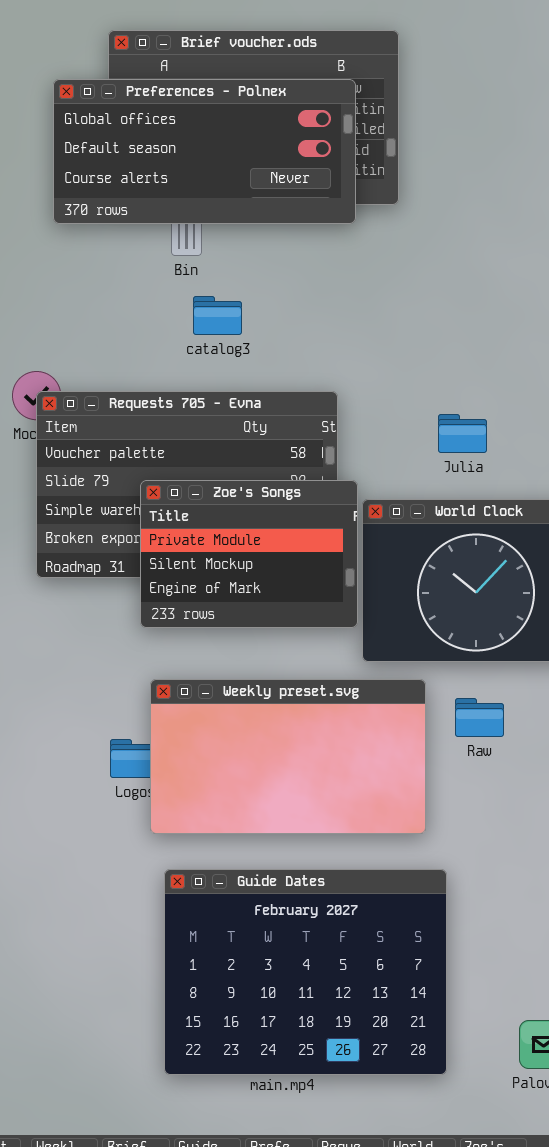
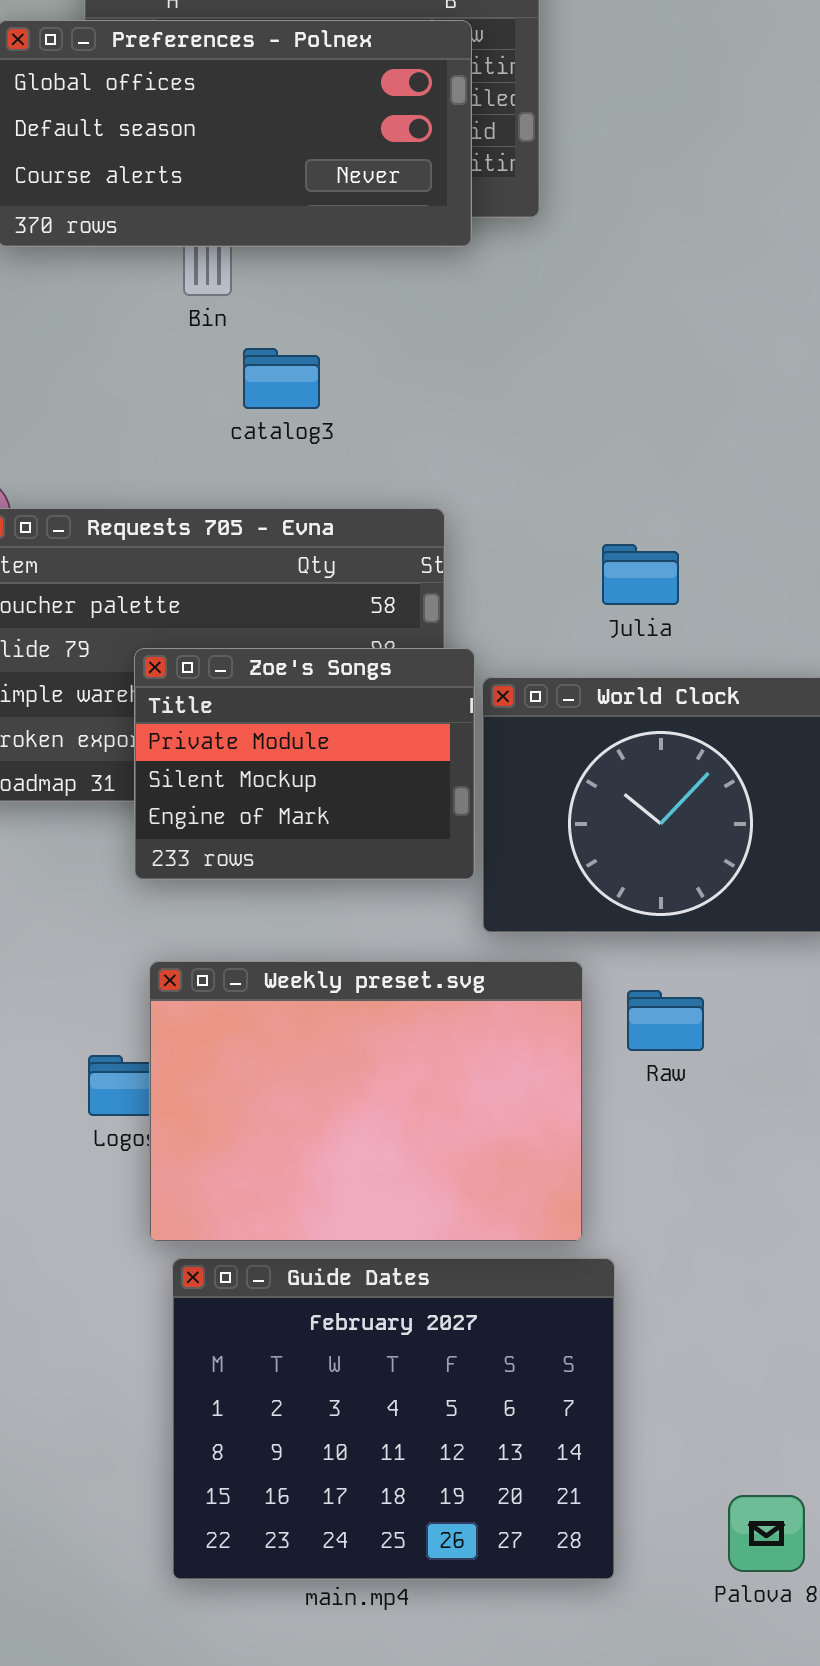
catalog3: [193,296,242,335] -> [243,348,320,409], moved
Weekly preset.svg: [150,679,426,834] -> [149,961,583,1242], resized

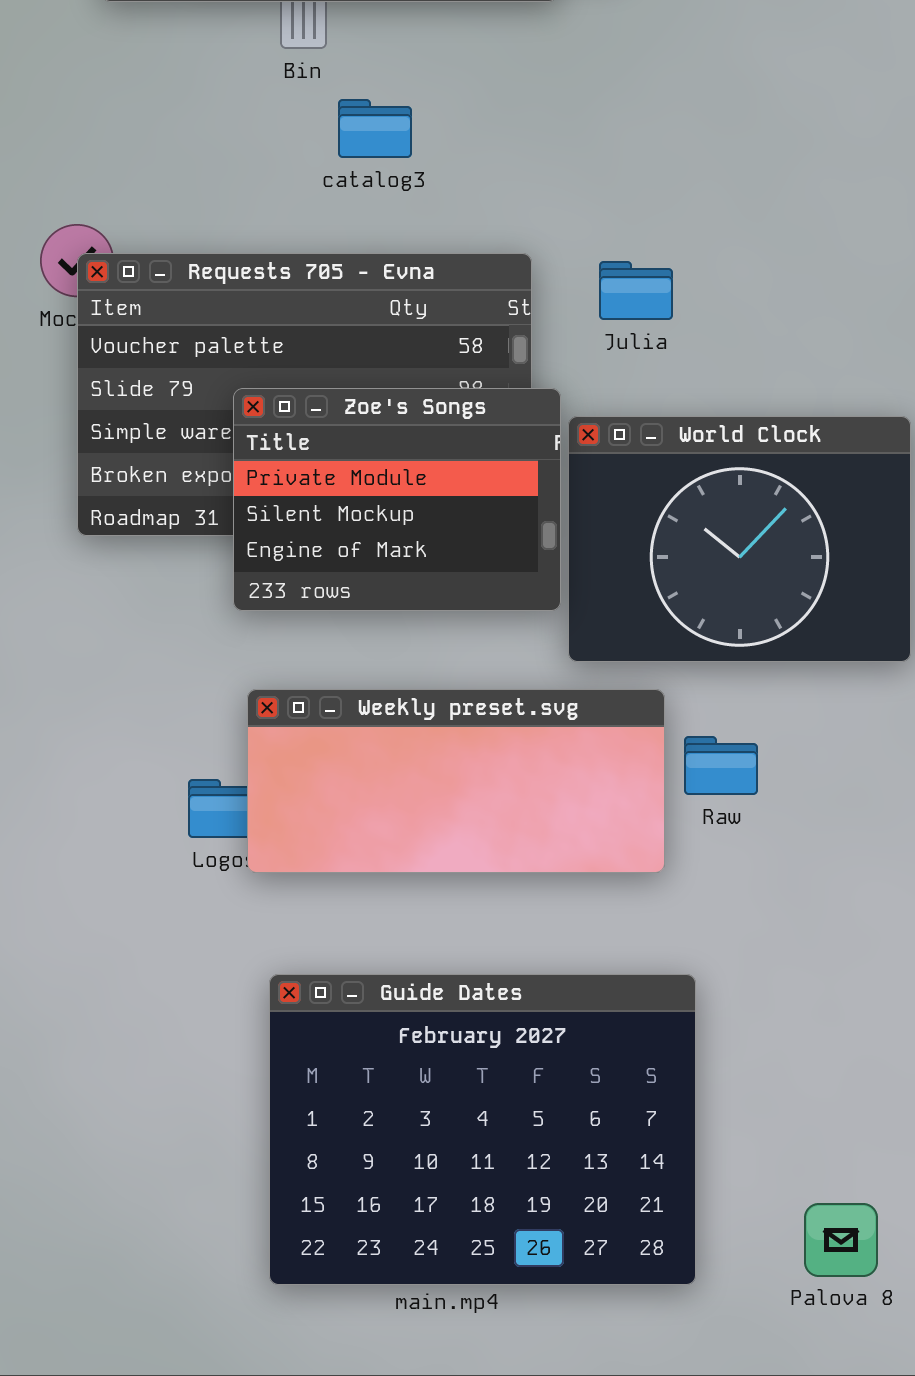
Julia: [602,544,679,605] -> [599,261,673,320], moved
Weekly preset.svg: [149,961,583,1242] -> [247,689,665,873], resized
Raw: [627,990,704,1051] -> [684,736,758,795], moved

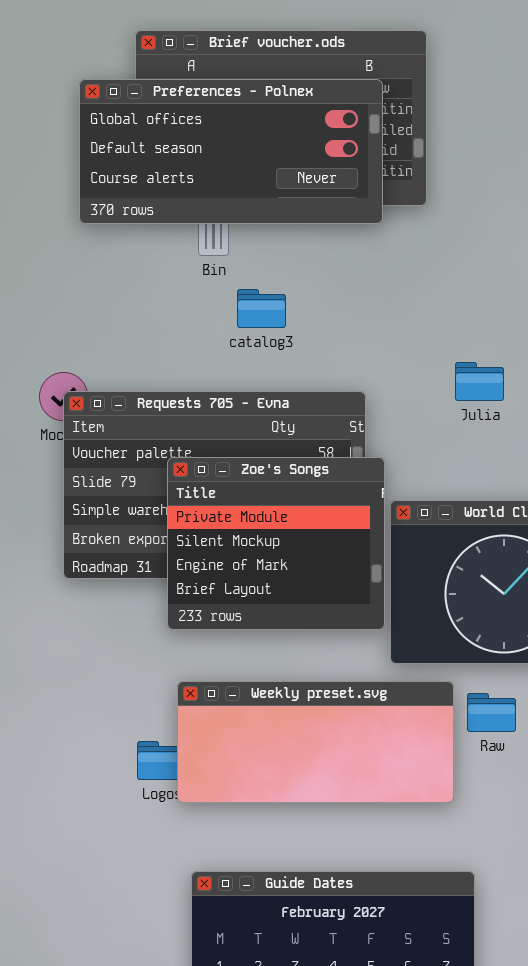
Julia: [599,261,673,320] -> [455,362,504,401], moved
Zoe's Songs: [233,388,561,611] -> [167,457,385,630], resized
Raw: [684,736,758,795] -> [467,693,516,732], moved

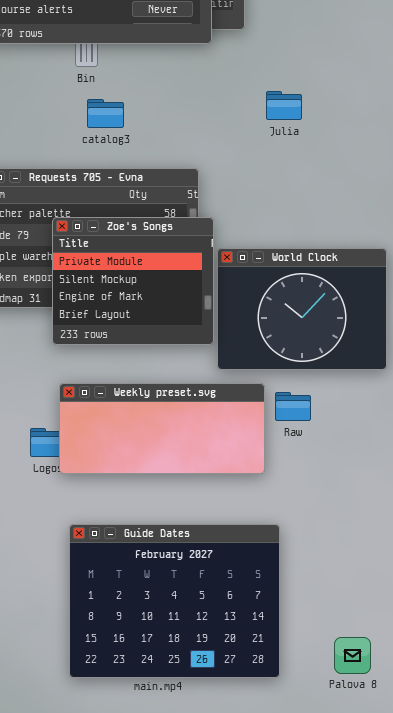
catalog3: [237,289,286,328] -> [87,99,124,128], moved
Julia: [455,362,504,401] -> [266,91,302,120], moved

